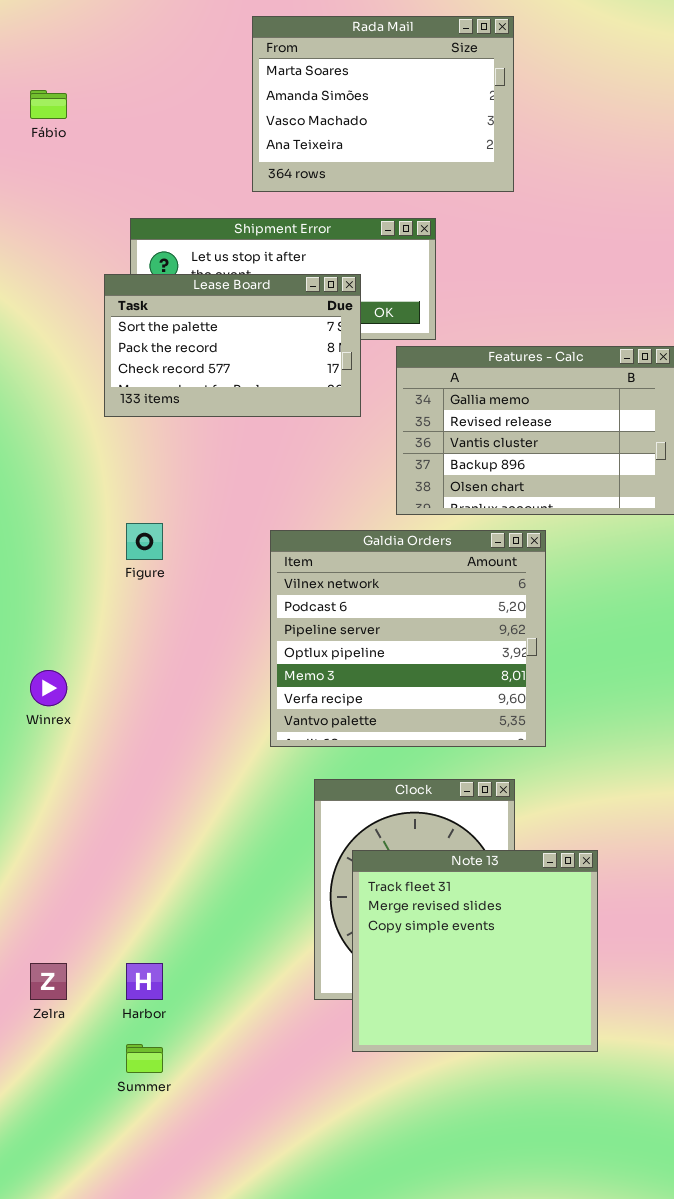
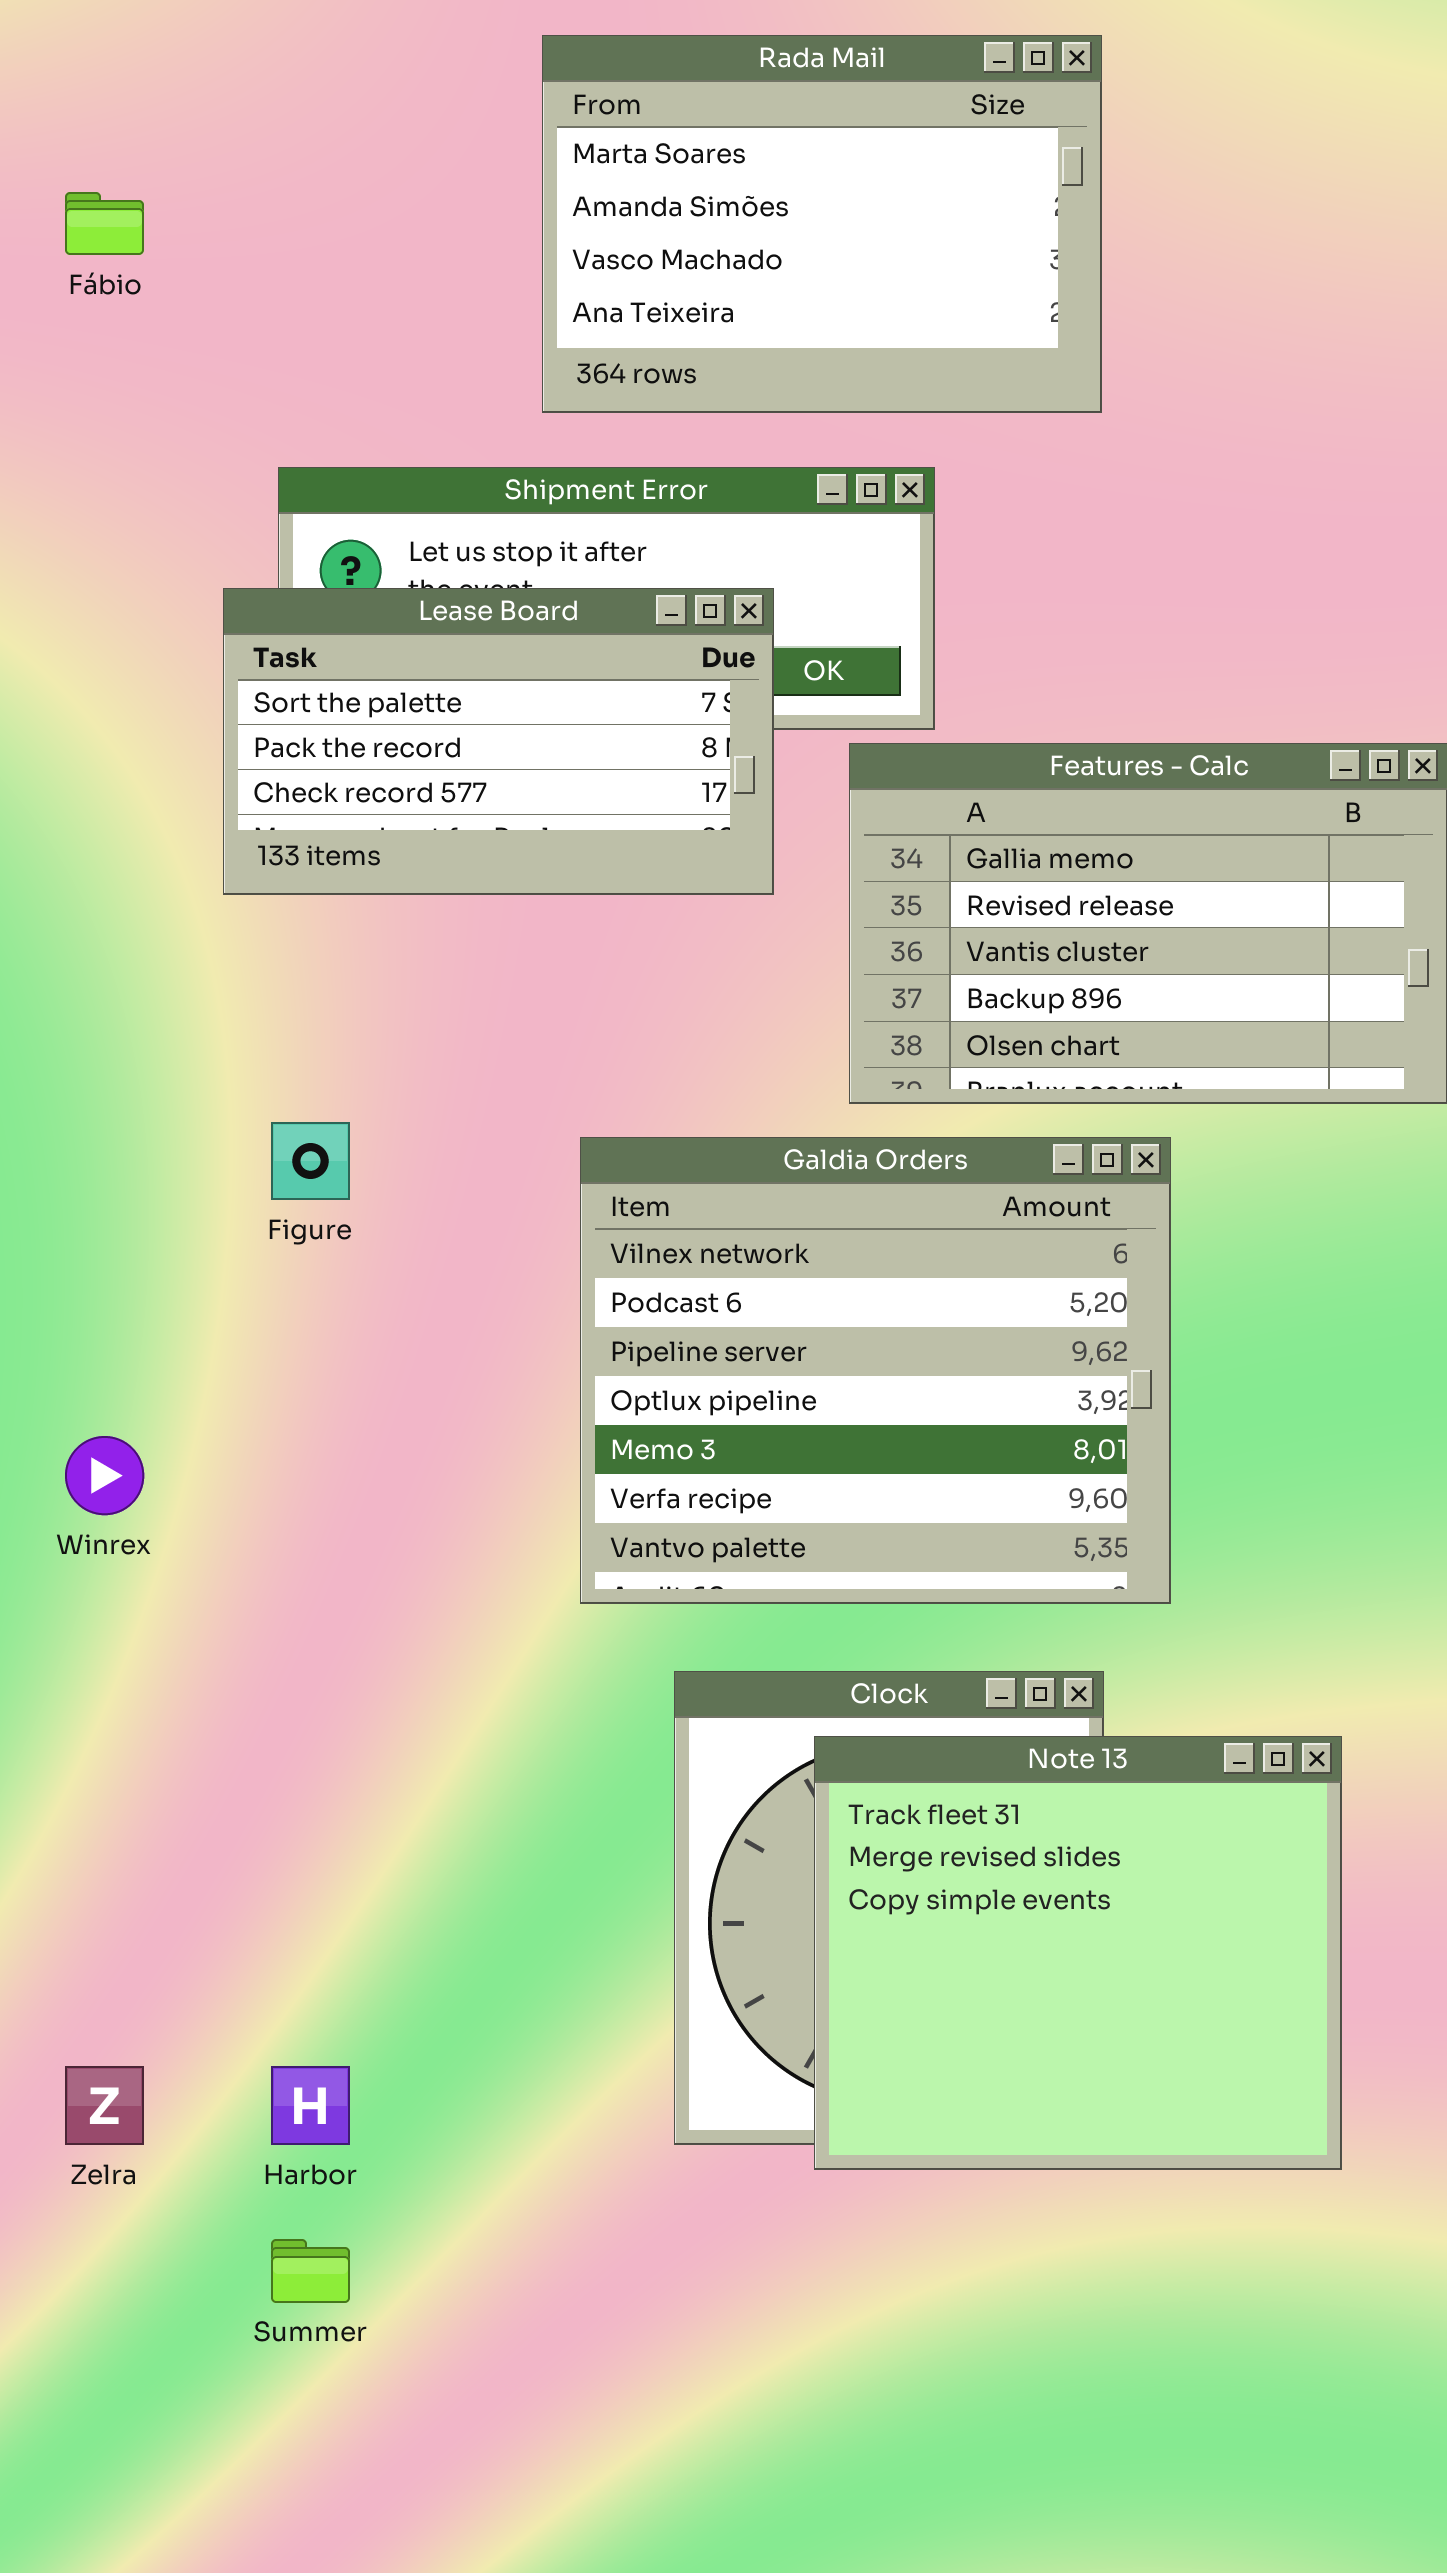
Note 13: [352,850,598,1052] -> [814,1736,1342,2170], moved

